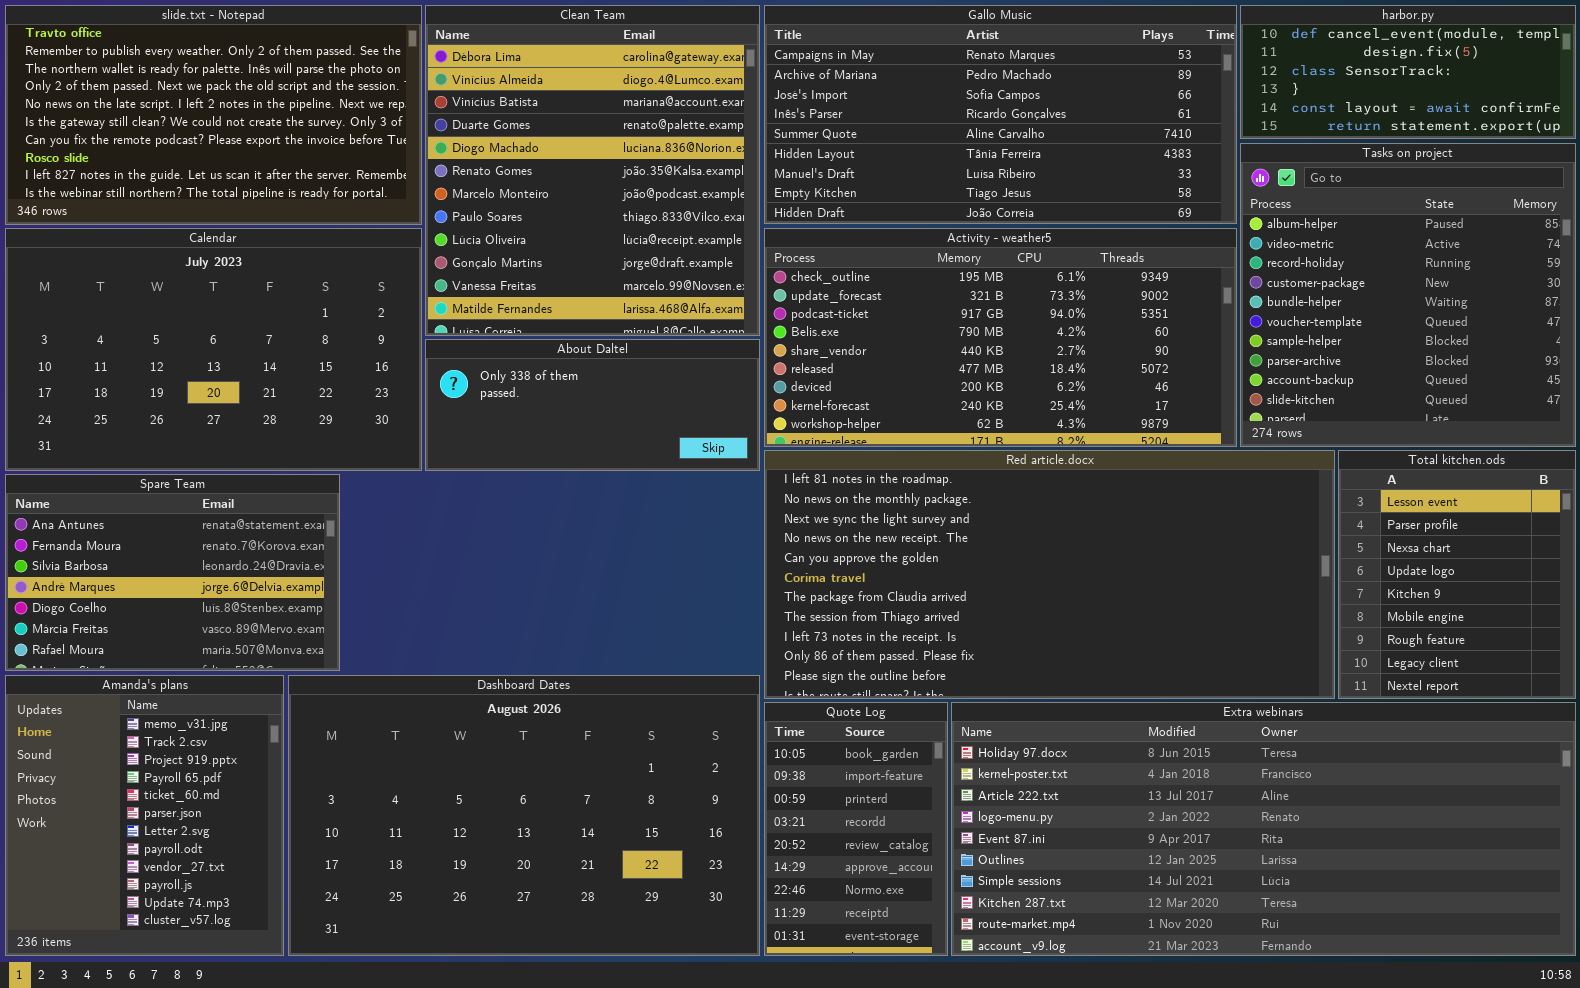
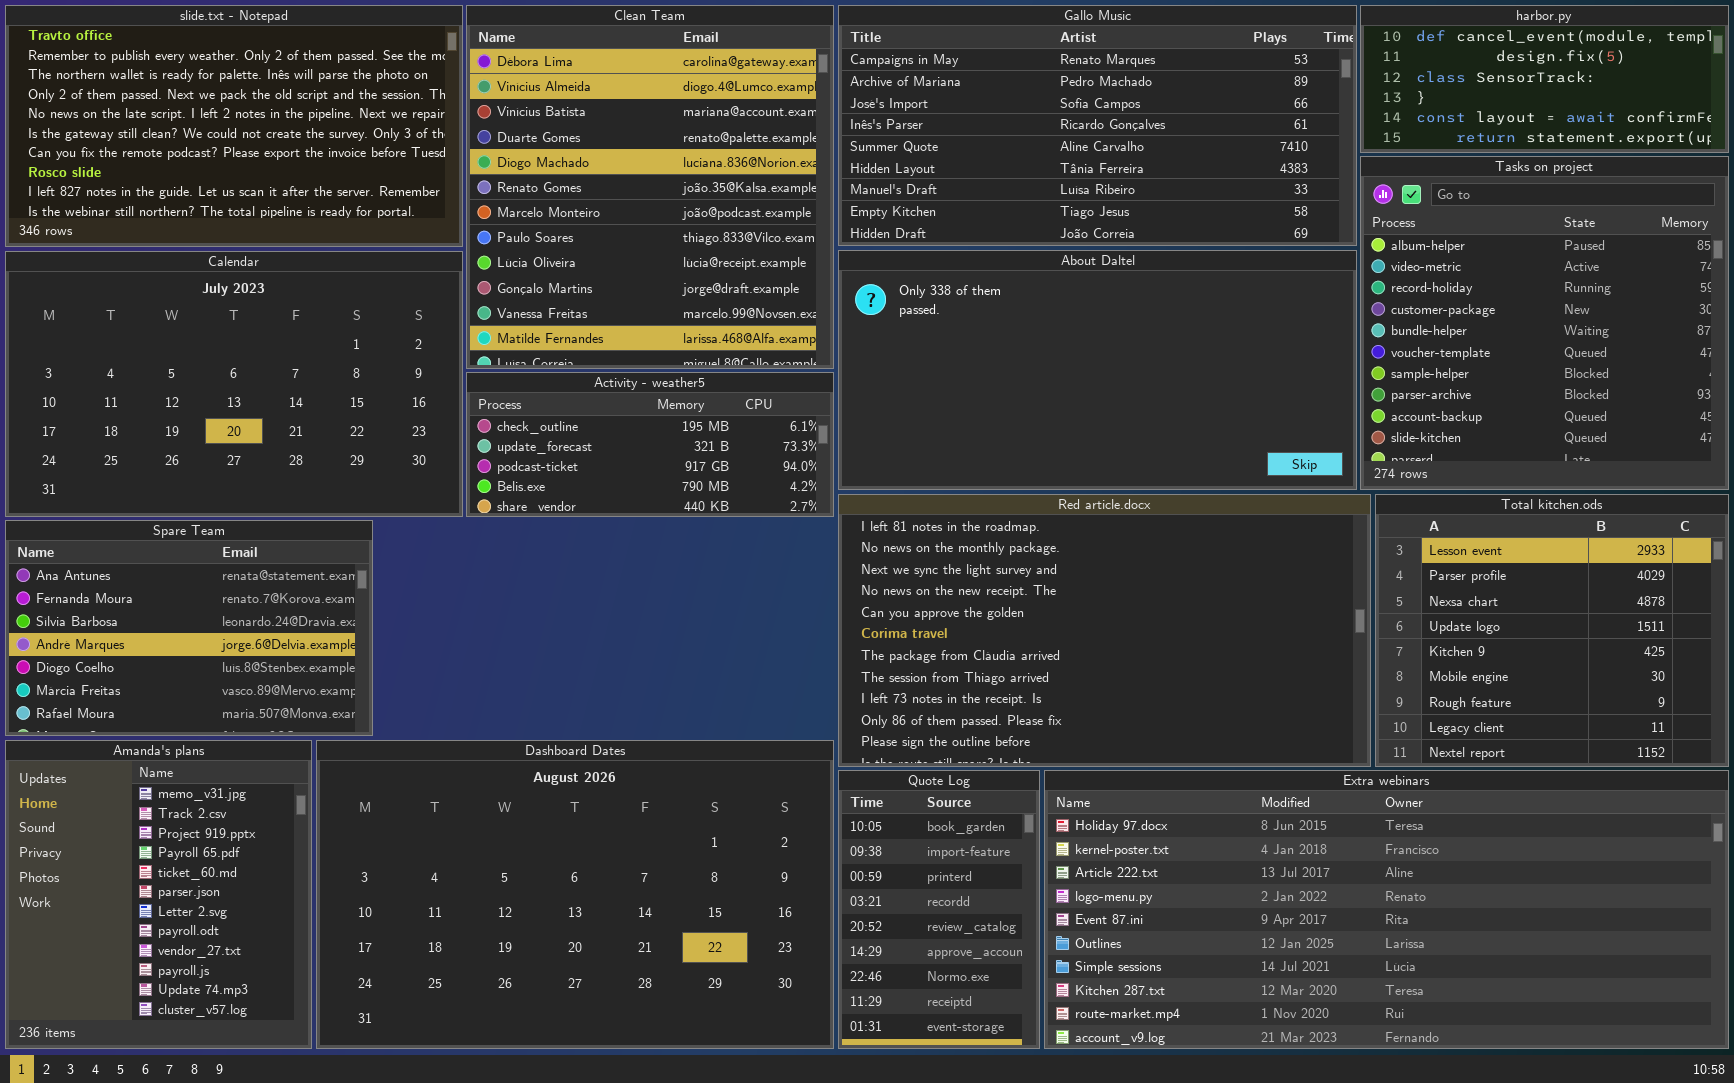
Activity - weather5: [764,228,1237,447] -> [466,372,834,517], moved, resized
About Daltel: [425,339,760,471] -> [838,250,1357,490], moved, resized
Red article.docx: [764,450,1335,699] -> [838,494,1371,767], resized
Total kitchen.ods: [1338,450,1576,699] -> [1375,494,1729,767], resized

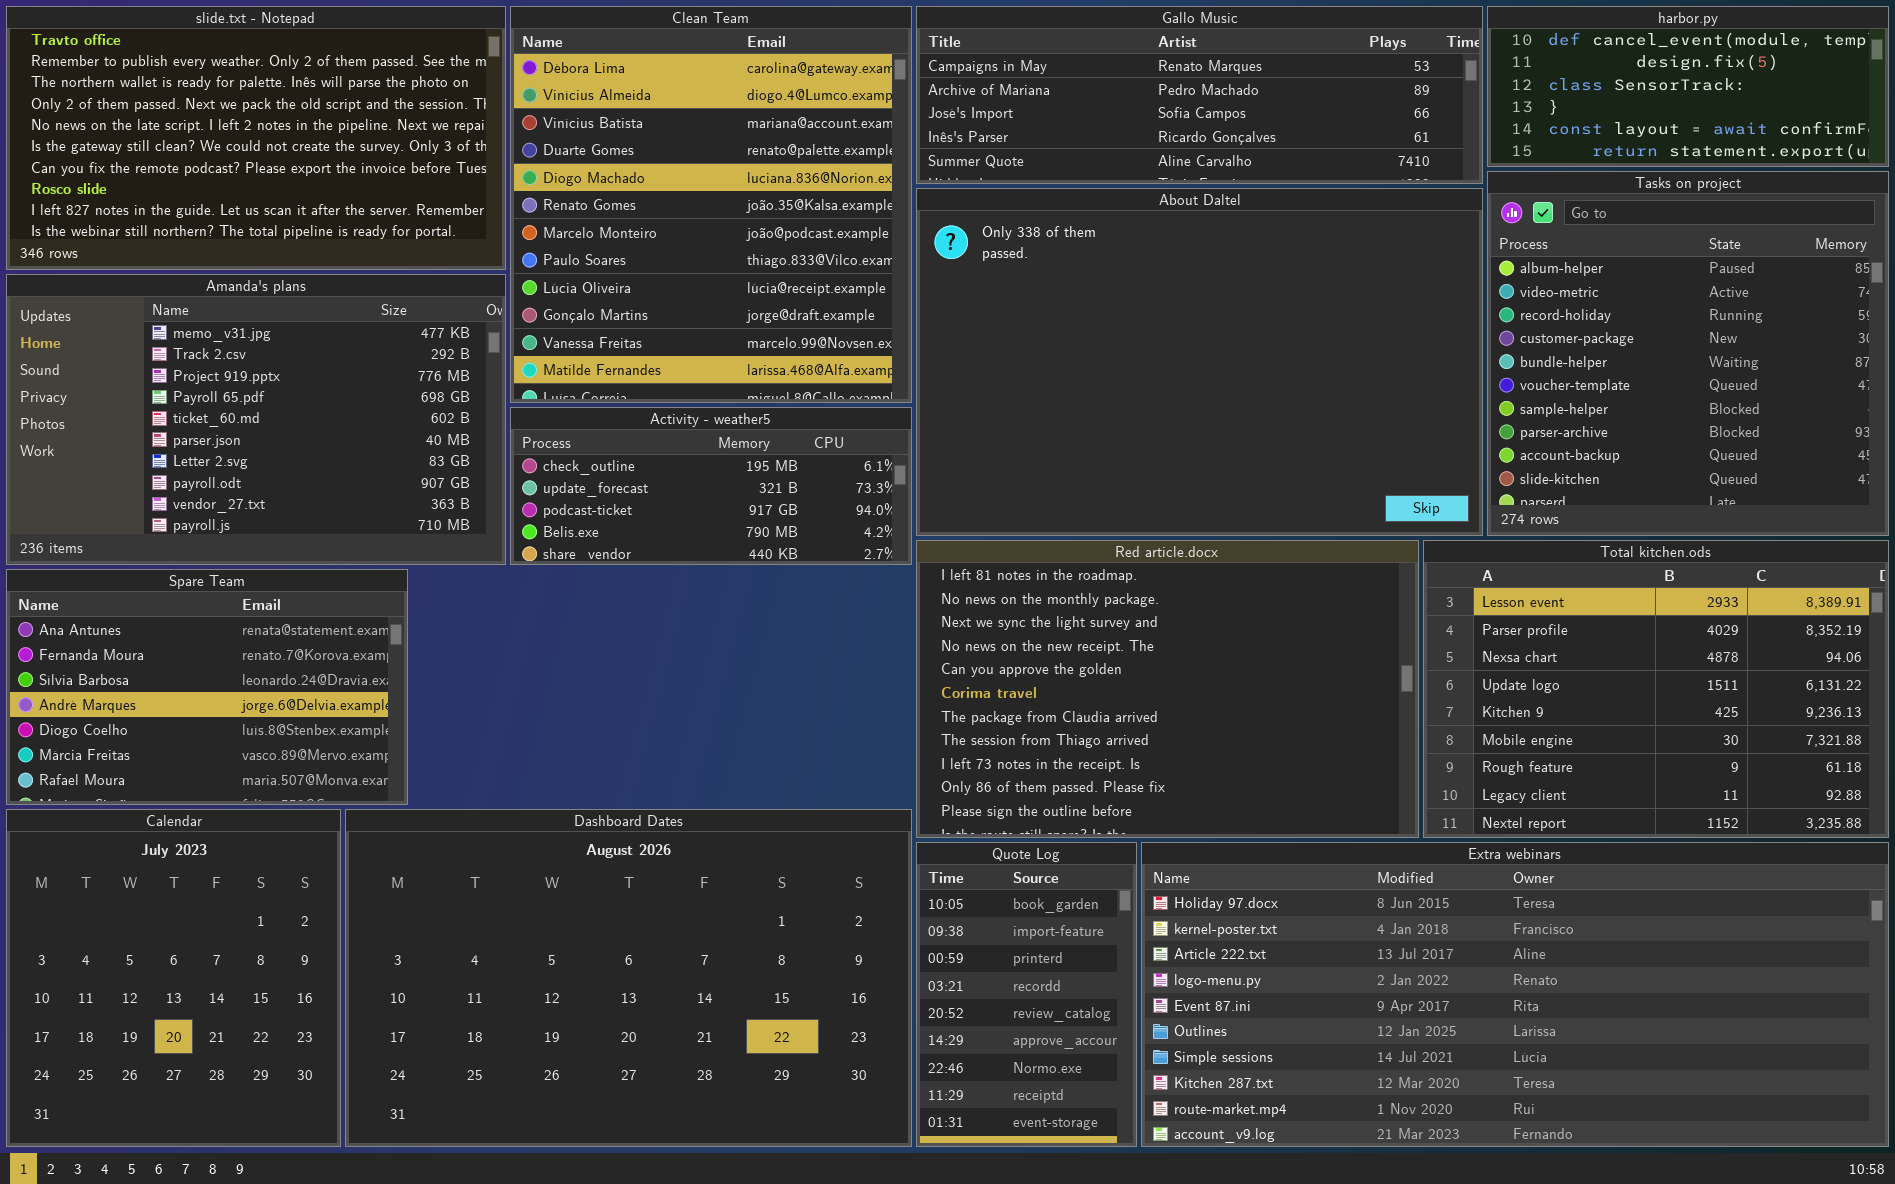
Gallo Music: [838,5,1357,246] -> [916,6,1483,184], resized
About Daltel: [838,250,1357,490] -> [916,188,1483,536], resized
Calendar: [5,251,463,517] -> [6,809,341,1147], moved, resized
Red article.docx: [838,494,1371,767] -> [916,540,1419,838], resized
Total kitchen.ods: [1375,494,1729,767] -> [1423,540,1889,838], resized
Amanda's plans: [5,740,312,1049] -> [6,274,506,565], moved, resized

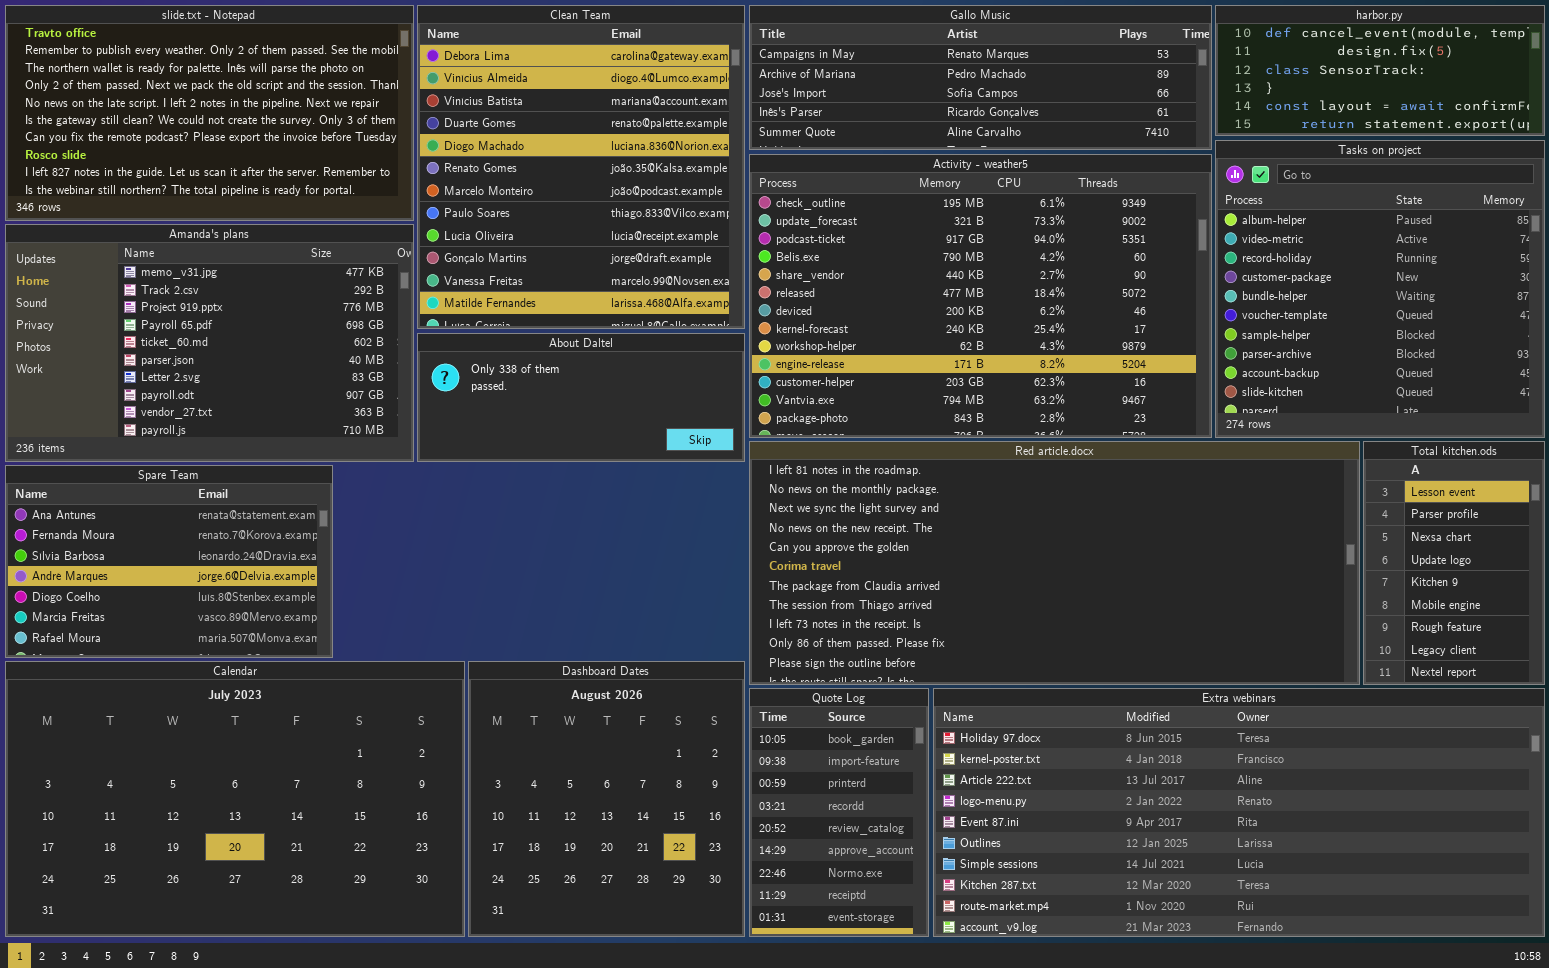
About Daltel: [916,188,1483,536] -> [417,333,745,462], moved, resized
Activity - weather5: [510,407,912,565] -> [749,154,1212,438], moved, resized
Red article.docx: [916,540,1419,838] -> [749,441,1360,685], resized
Total kitchen.ods: [1423,540,1889,838] -> [1363,441,1545,685], resized
Calendar: [6,809,341,1147] -> [5,661,465,937], resized
Dashboard Dates: [345,809,912,1147] -> [468,661,745,937], resized

